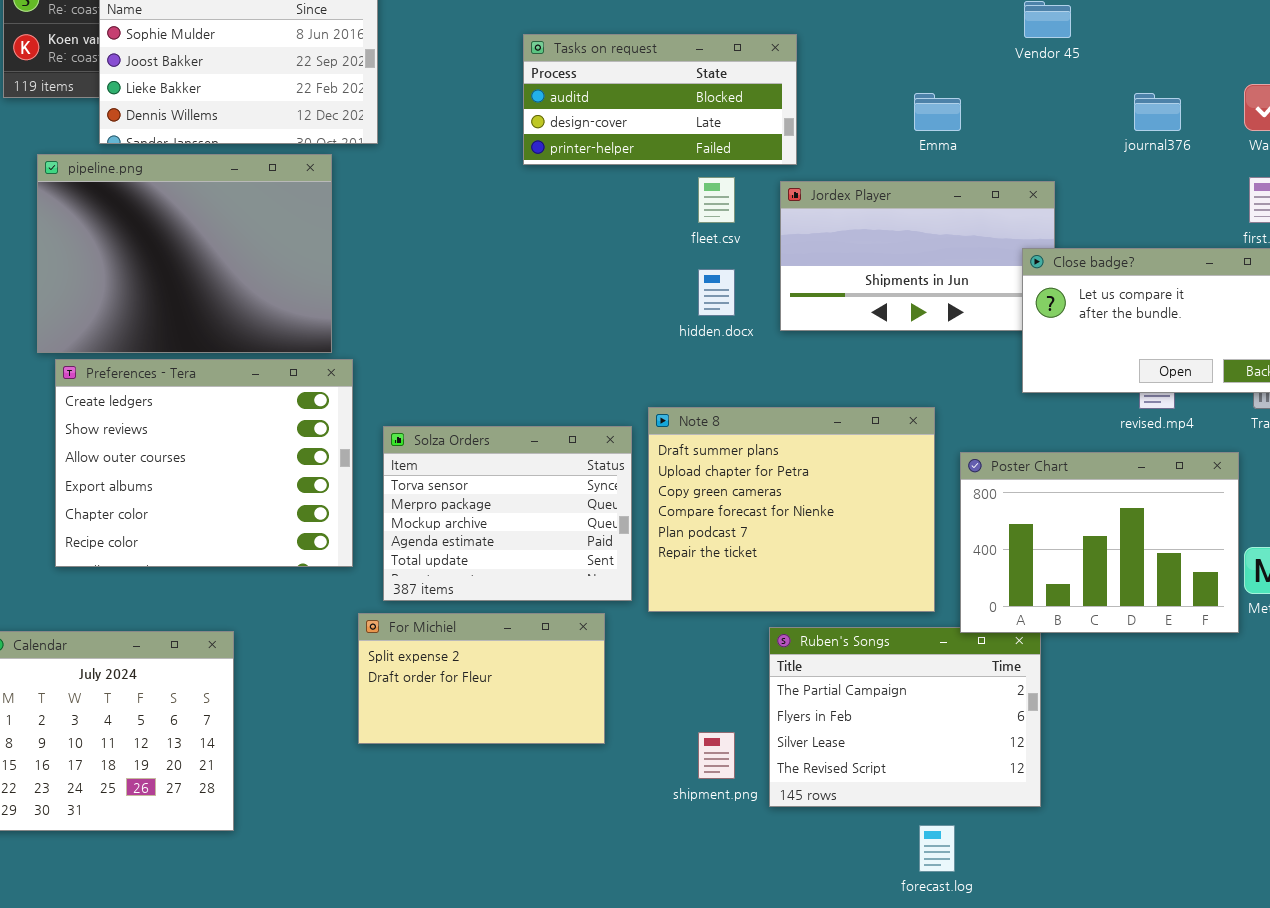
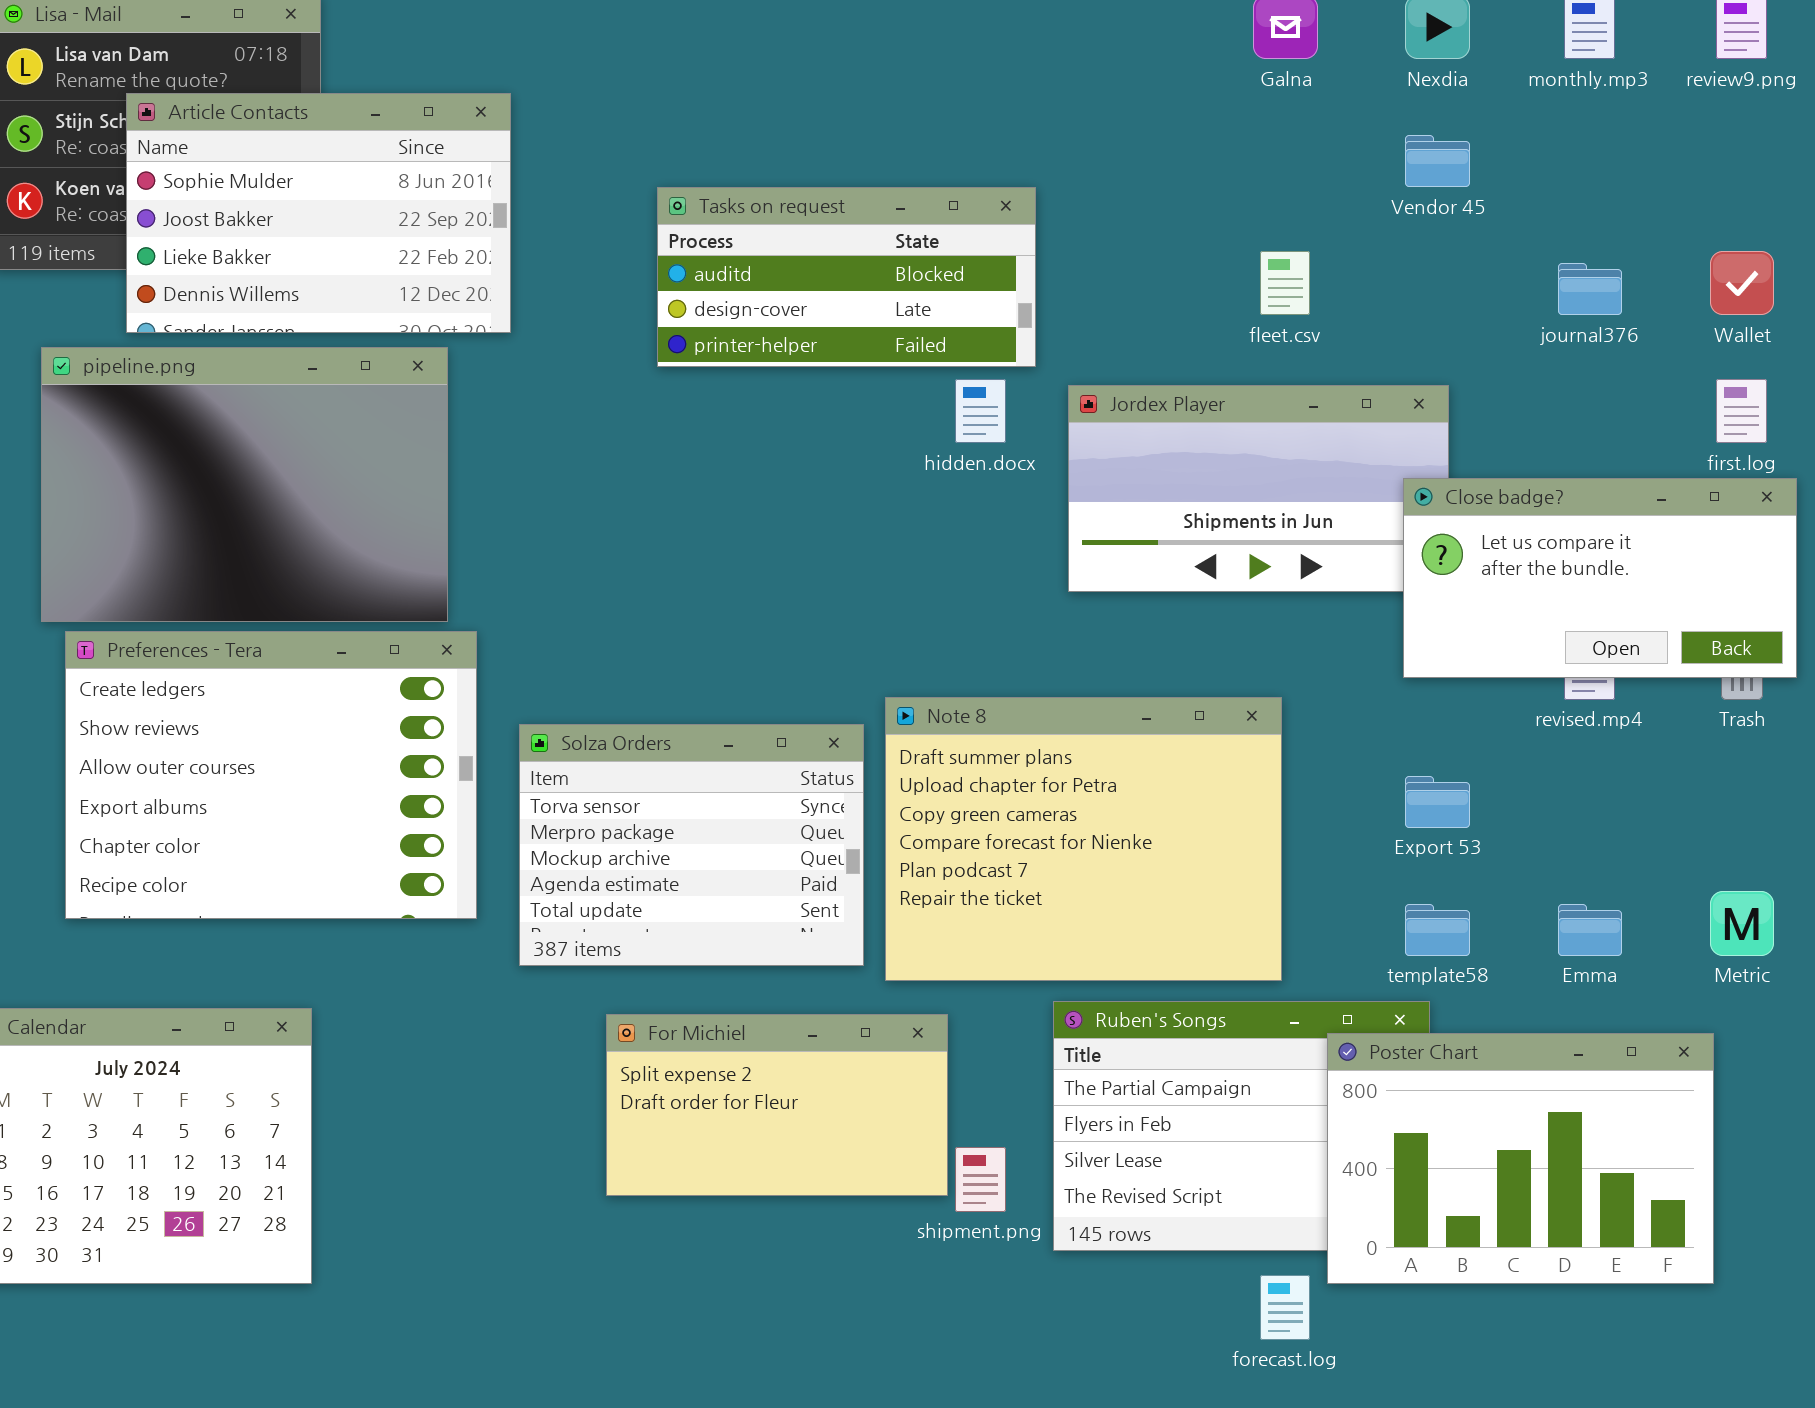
Tasks on request: [523,34,797,165] -> [657,187,1036,367], moved
Emma: [914,93,961,131] -> [1558,904,1622,956], moved
fleet.csv: [698,177,735,223] -> [1260,251,1310,315], moved
hidden.docx: [698,269,735,316] -> [955,379,1006,443], moved
Poster Chart: [960,452,1239,633] -> [1327,1033,1714,1284], moved
For Michiel: [358,613,605,744] -> [606,1014,948,1196], moved

